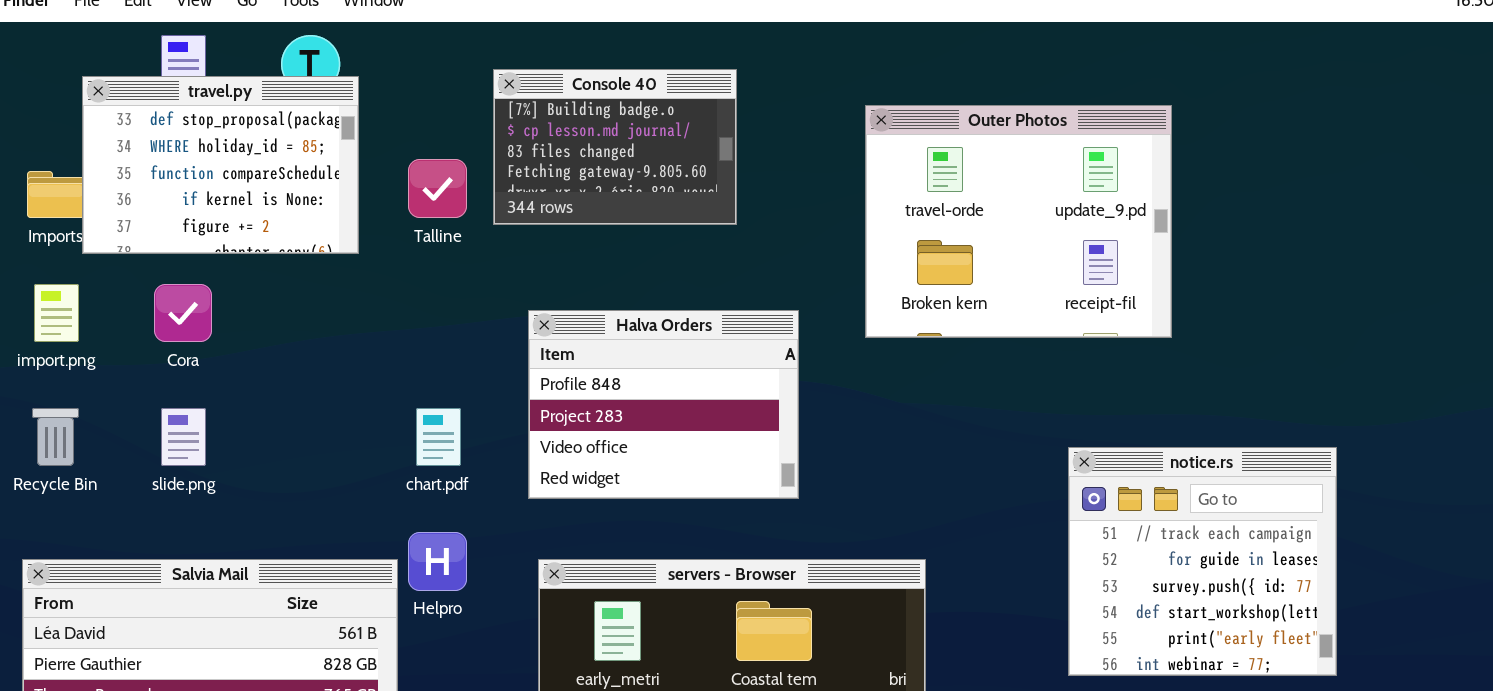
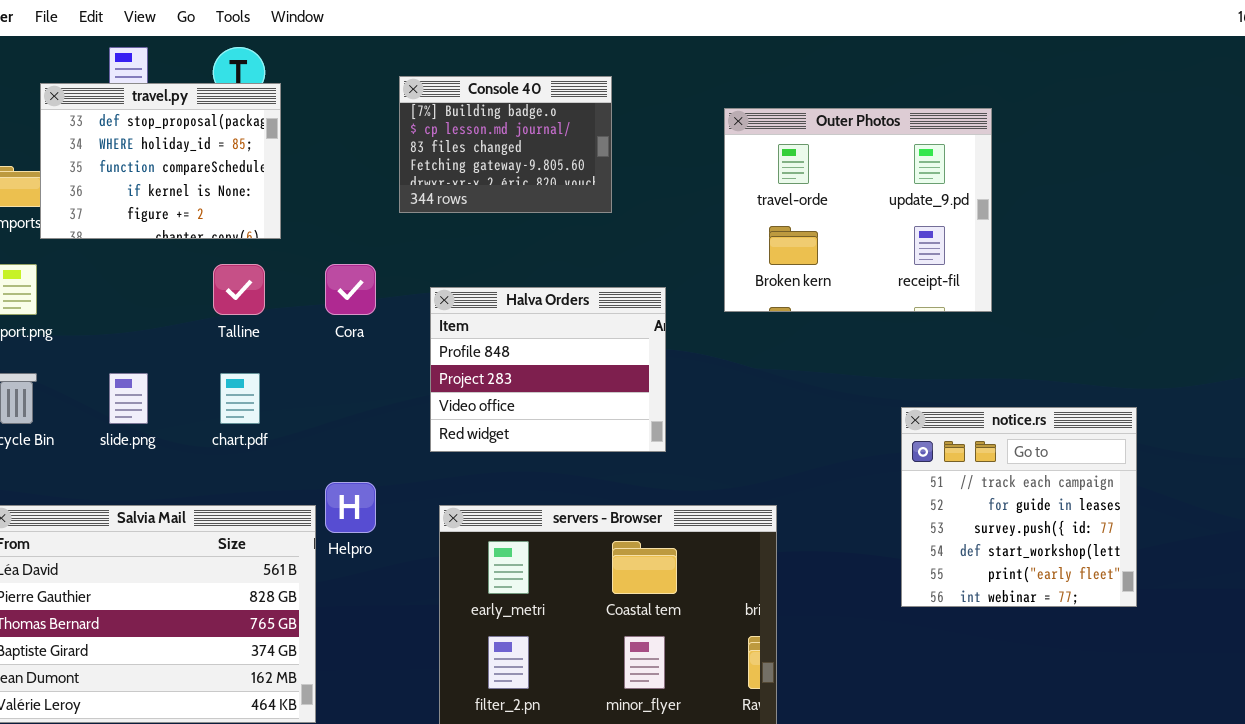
Talline: [408,159,467,218] -> [213,264,265,315], moved
Cora: [154,284,212,342] -> [325,264,376,315], moved
chart.pdf: [416,408,461,466] -> [220,373,260,424], moved

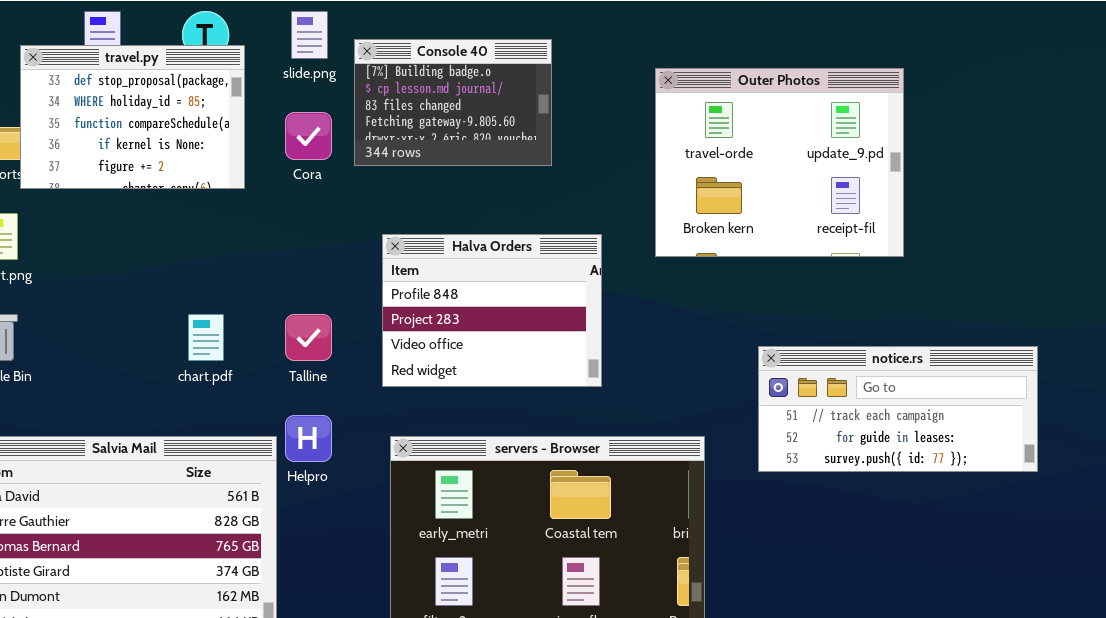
Talline: [213,264,265,315] -> [285,314,332,361], moved
Cora: [325,264,376,315] -> [285,112,332,160], moved
slide.png: [109,373,148,424] -> [291,11,328,59], moved
notice.rs: [901,407,1137,607] -> [758,346,1038,472], resized

